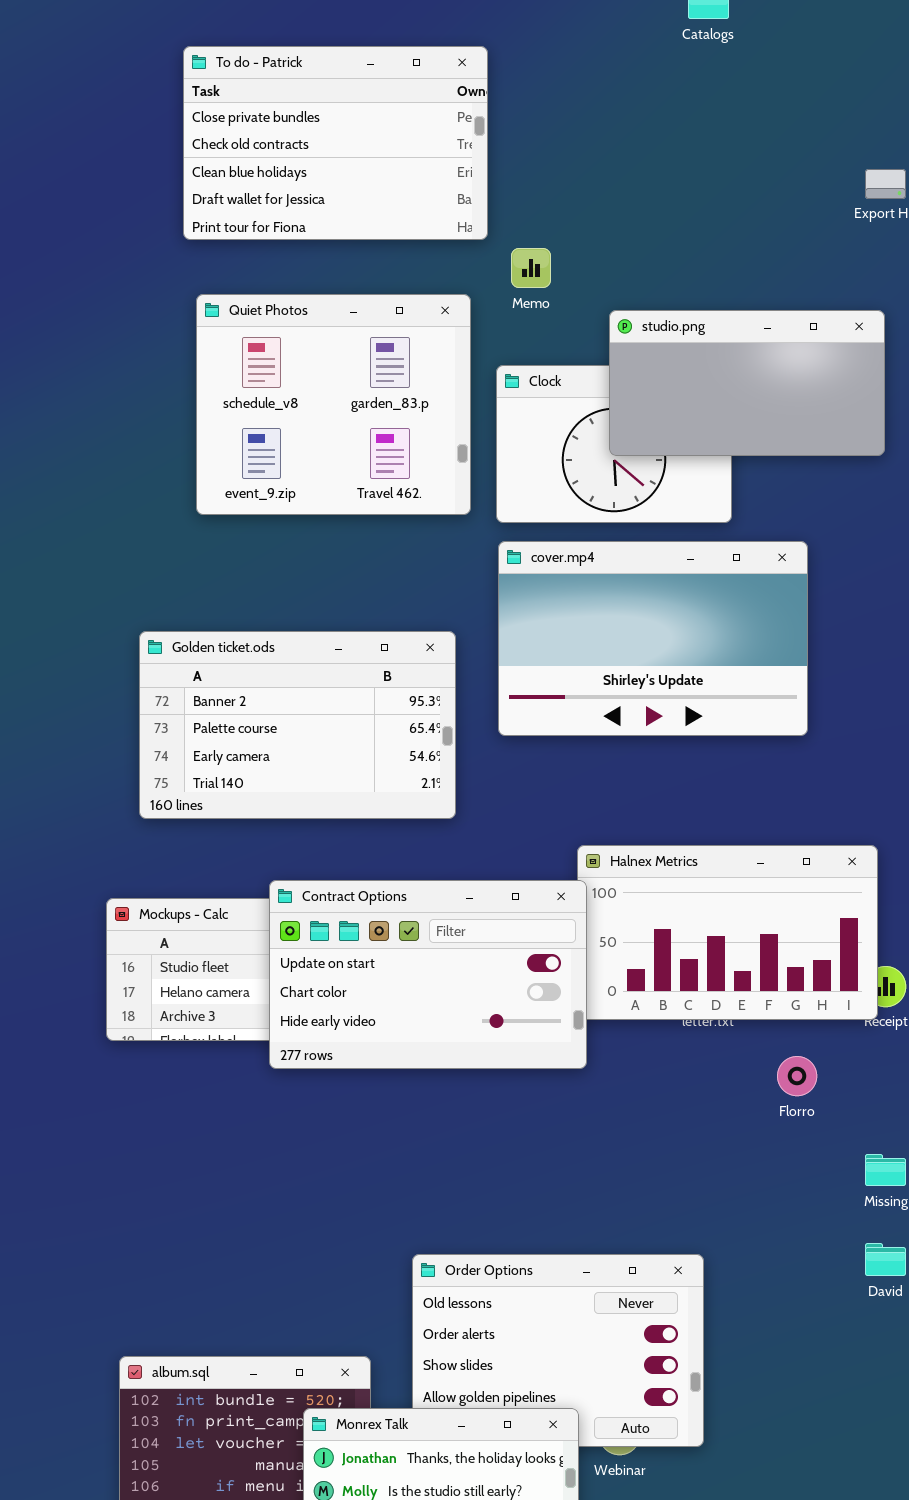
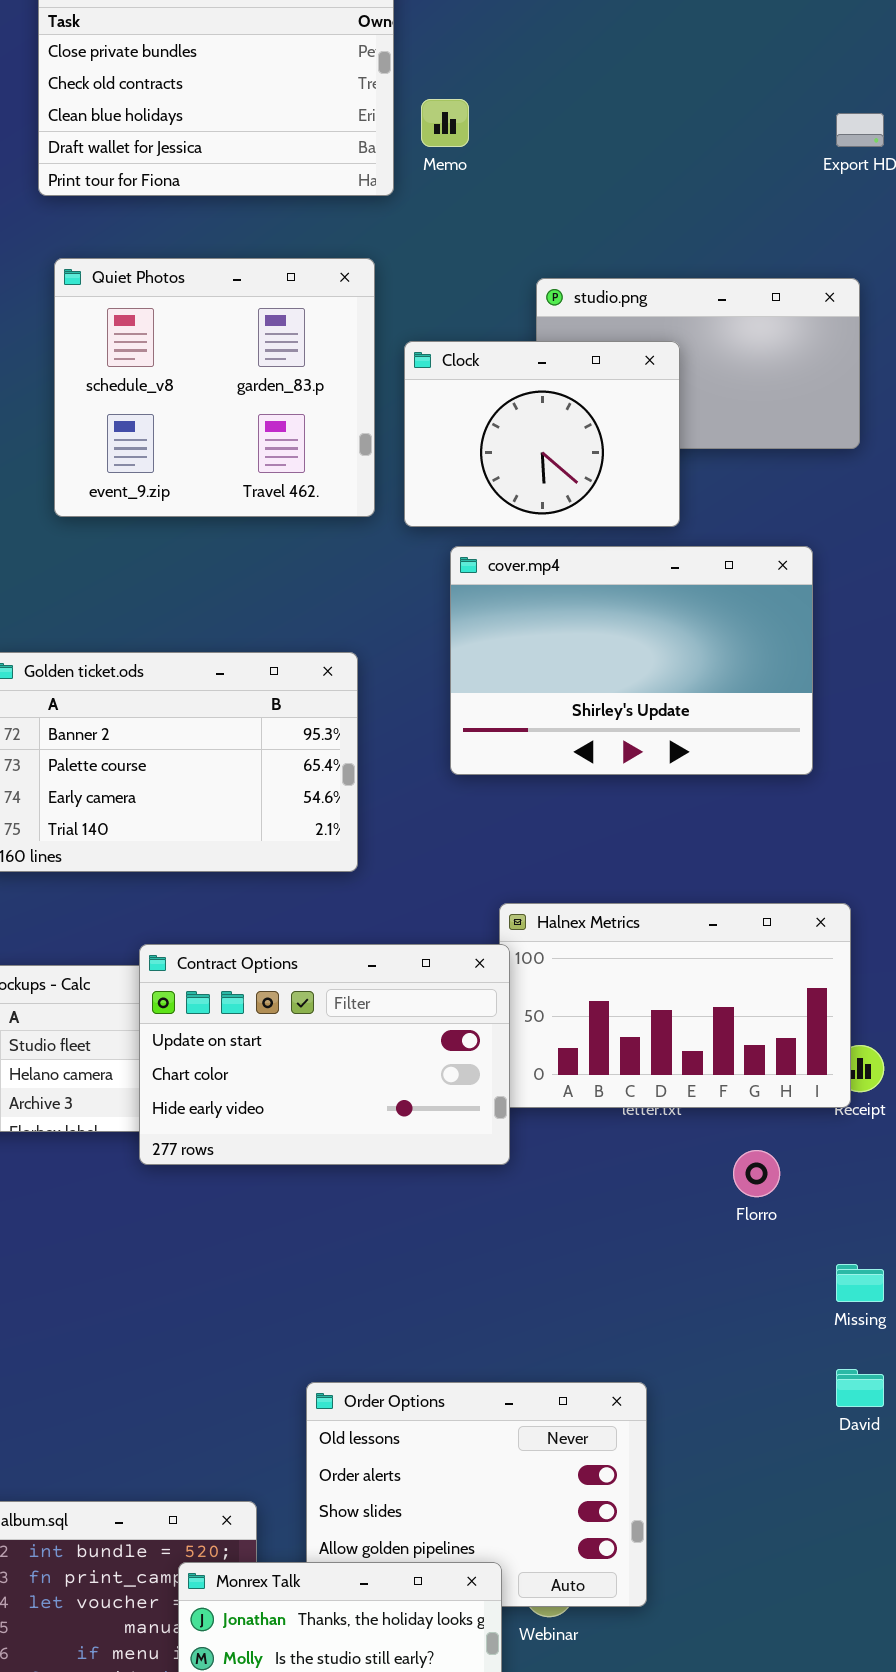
Memo: [511,248,551,288] -> [421,99,469,147], moved
Clock: [496,365,732,523] -> [404,341,680,527], raised
cover.mp4: [498,541,808,736] -> [450,546,813,775], moved

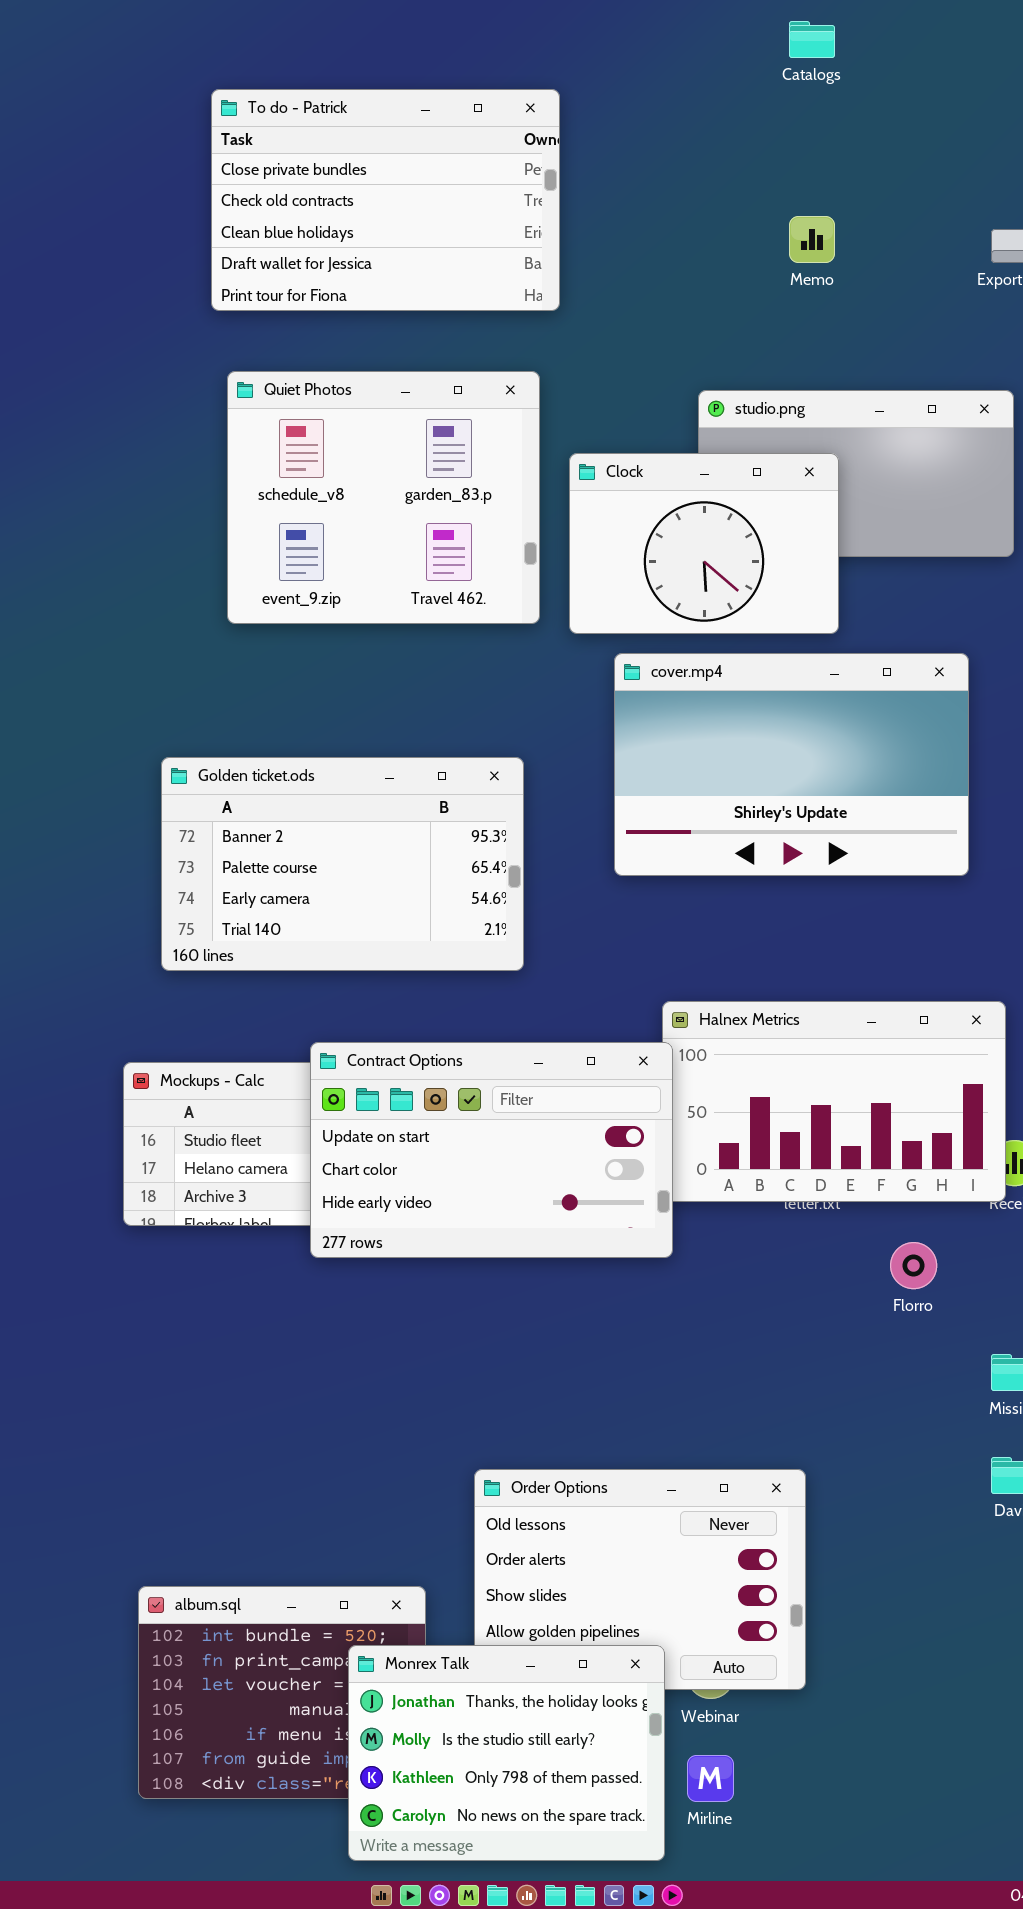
Memo: [421,99,469,147] -> [789,216,835,263], moved

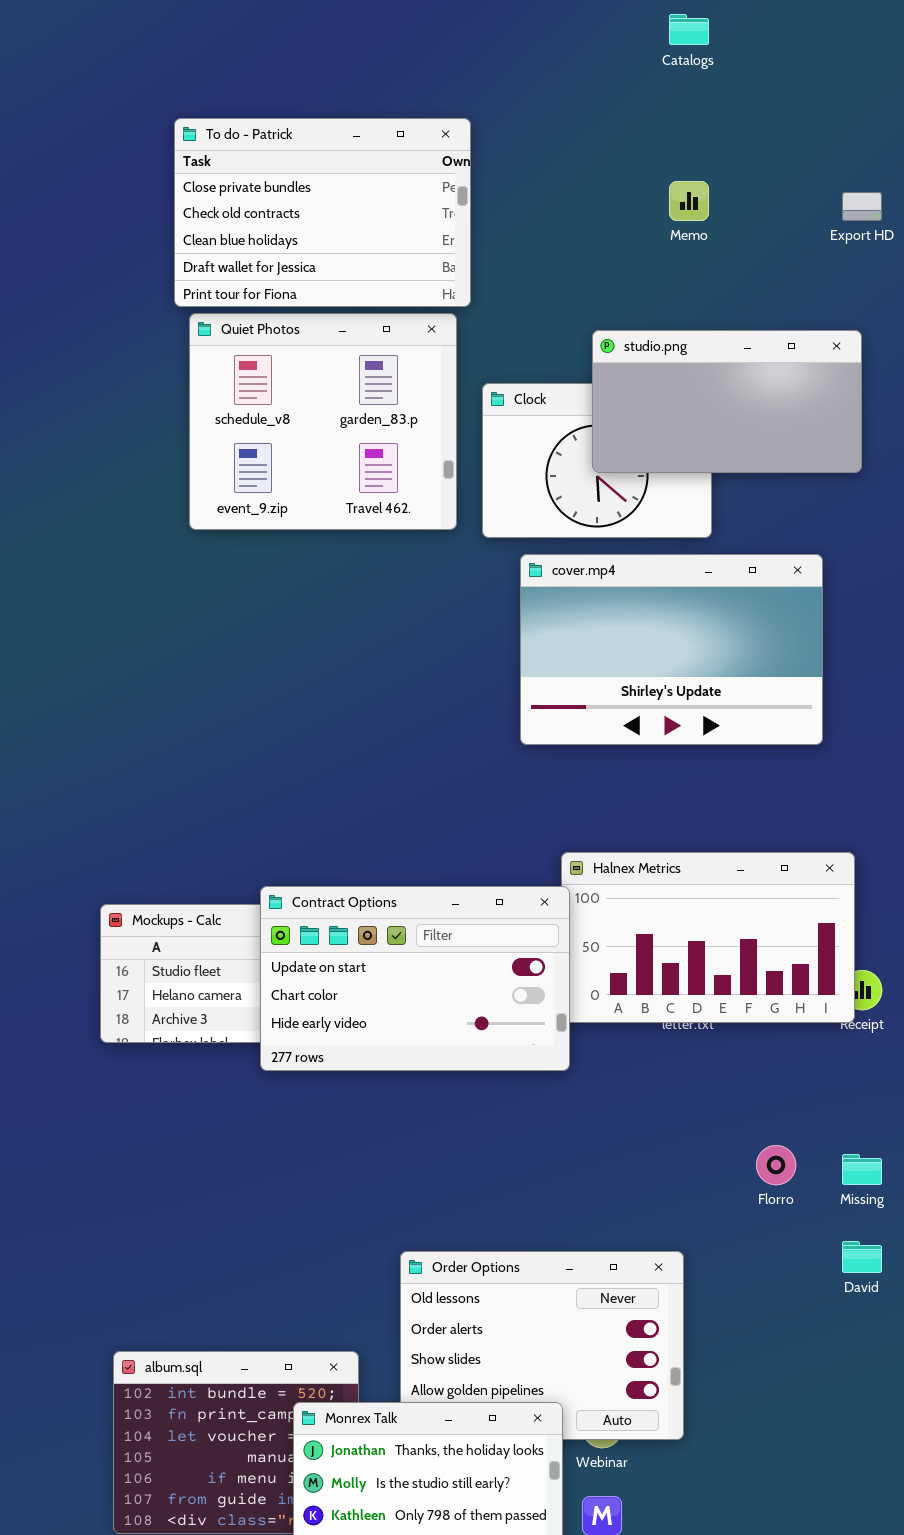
To do - Patrick: [211,89,560,311] -> [174,118,471,307], moved
studio.png: [698,390,1014,557] -> [592,330,862,473], raised
Golden ticket.ods: [161,757,524,971] -> none, closed
Florro: [890,1242,937,1289] -> [756,1145,796,1185], moved

